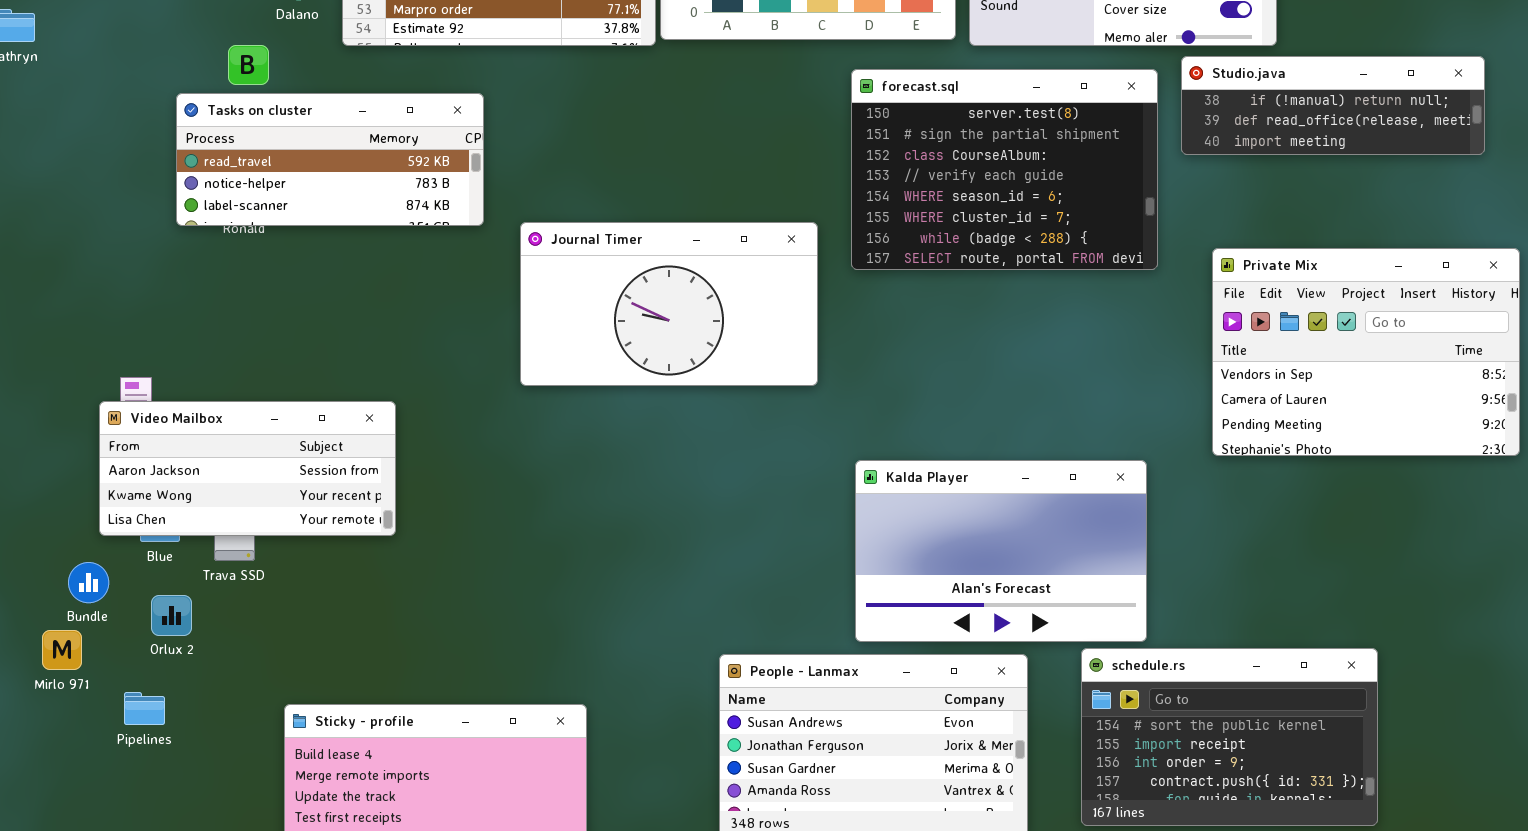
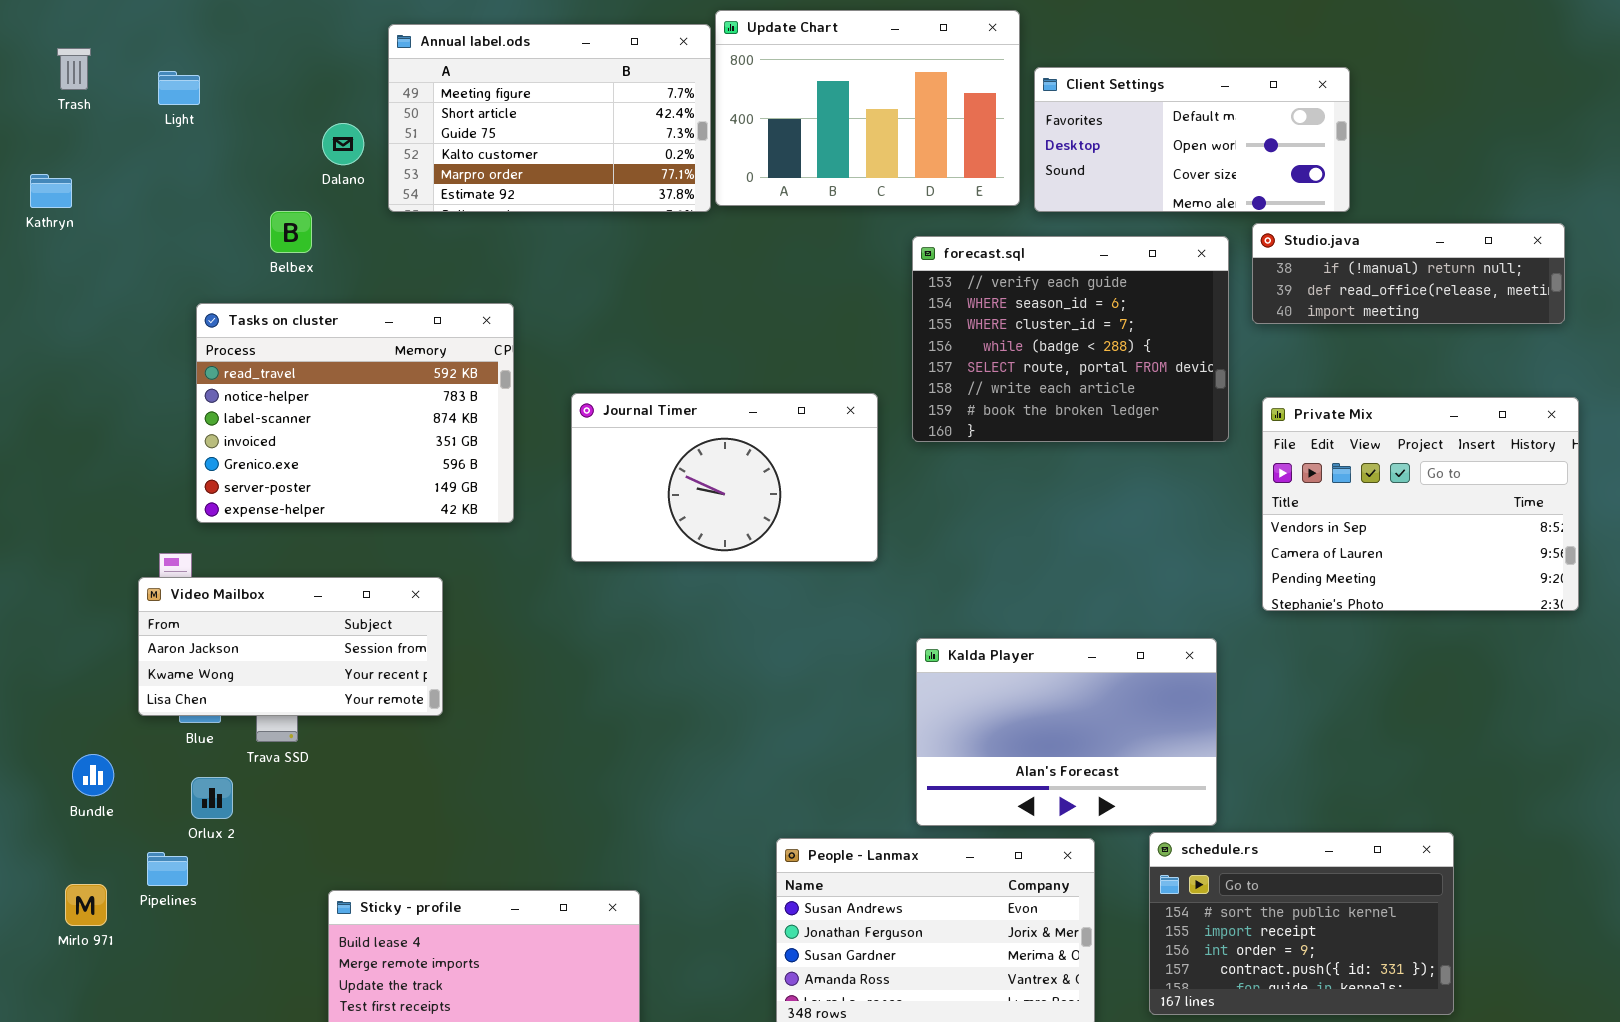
forecast.sql: [851,69,1158,270] -> [912,236,1229,442], scrolled down 3 rows
Tasks on cluster: [176,93,484,226] -> [196,303,514,523], moved, resized
Private Mix: [1212,248,1520,456] -> [1262,397,1579,611], moved
Bundle: [68,562,109,603] -> [72,754,114,796], moved
Mirlo 971: [42,630,82,670] -> [65,884,107,926], moved
Pipelines: [124,692,165,725] -> [147,852,188,886], moved

